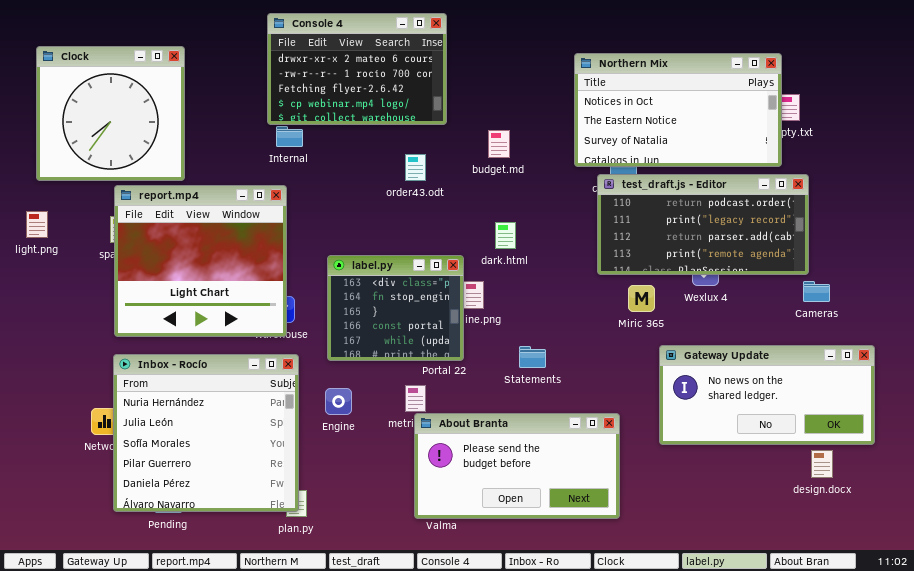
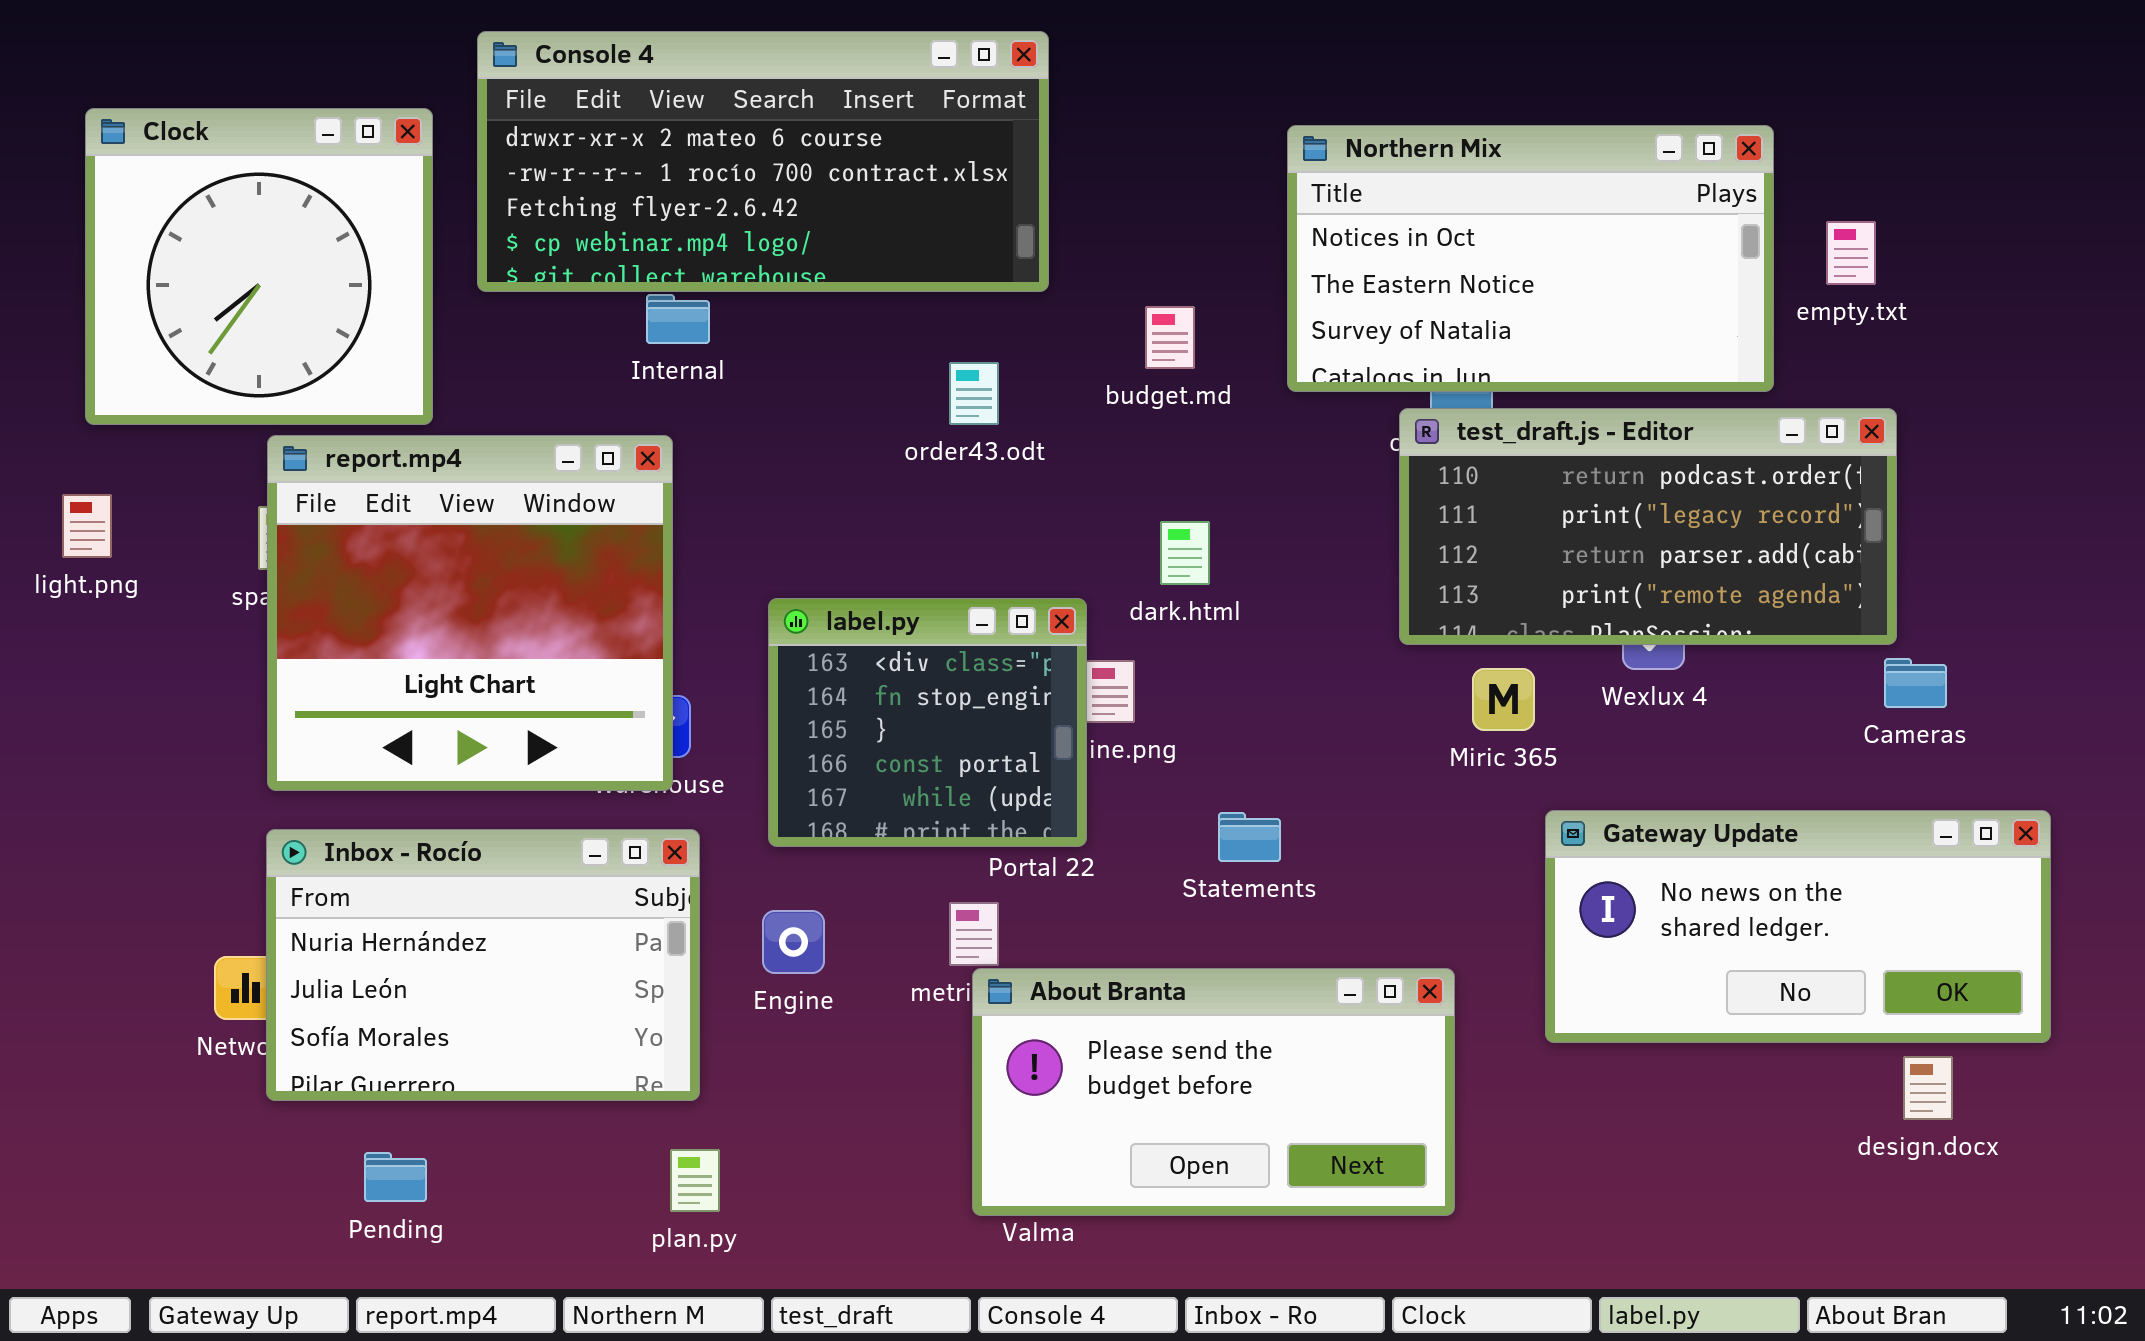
Console 4: [267,13,447,125] -> [477,31,1049,292], resized
Northern Mix: [574,53,782,167] -> [1287,125,1774,392], moved
Inbox - Rocío: [113,354,299,512] -> [266,829,700,1101], resized

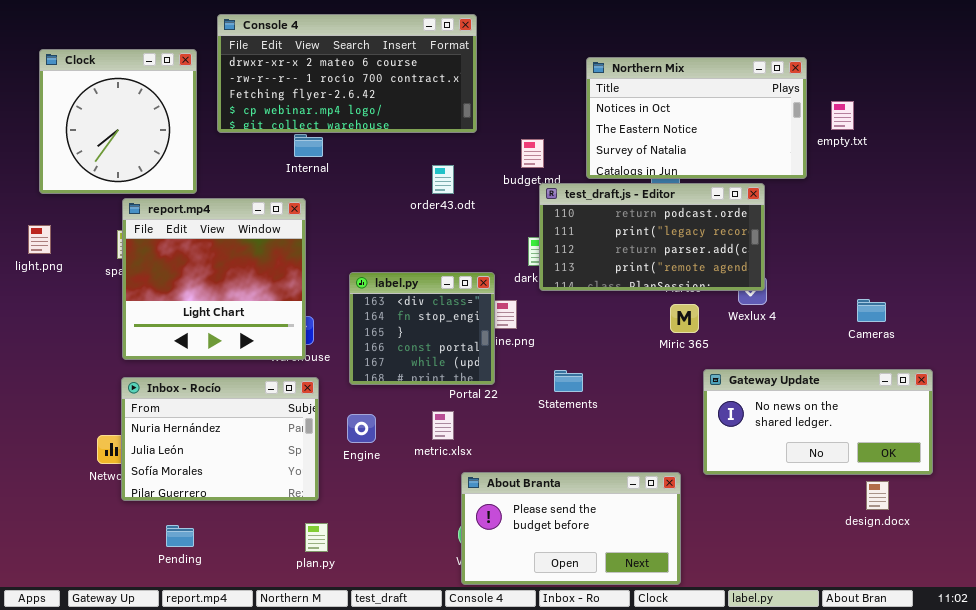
test_draft.js - Editor: [1399,408,1897,645] -> [539,183,765,291], moved
About Branta: [972,968,1455,1216] -> [461,472,681,585], moved

